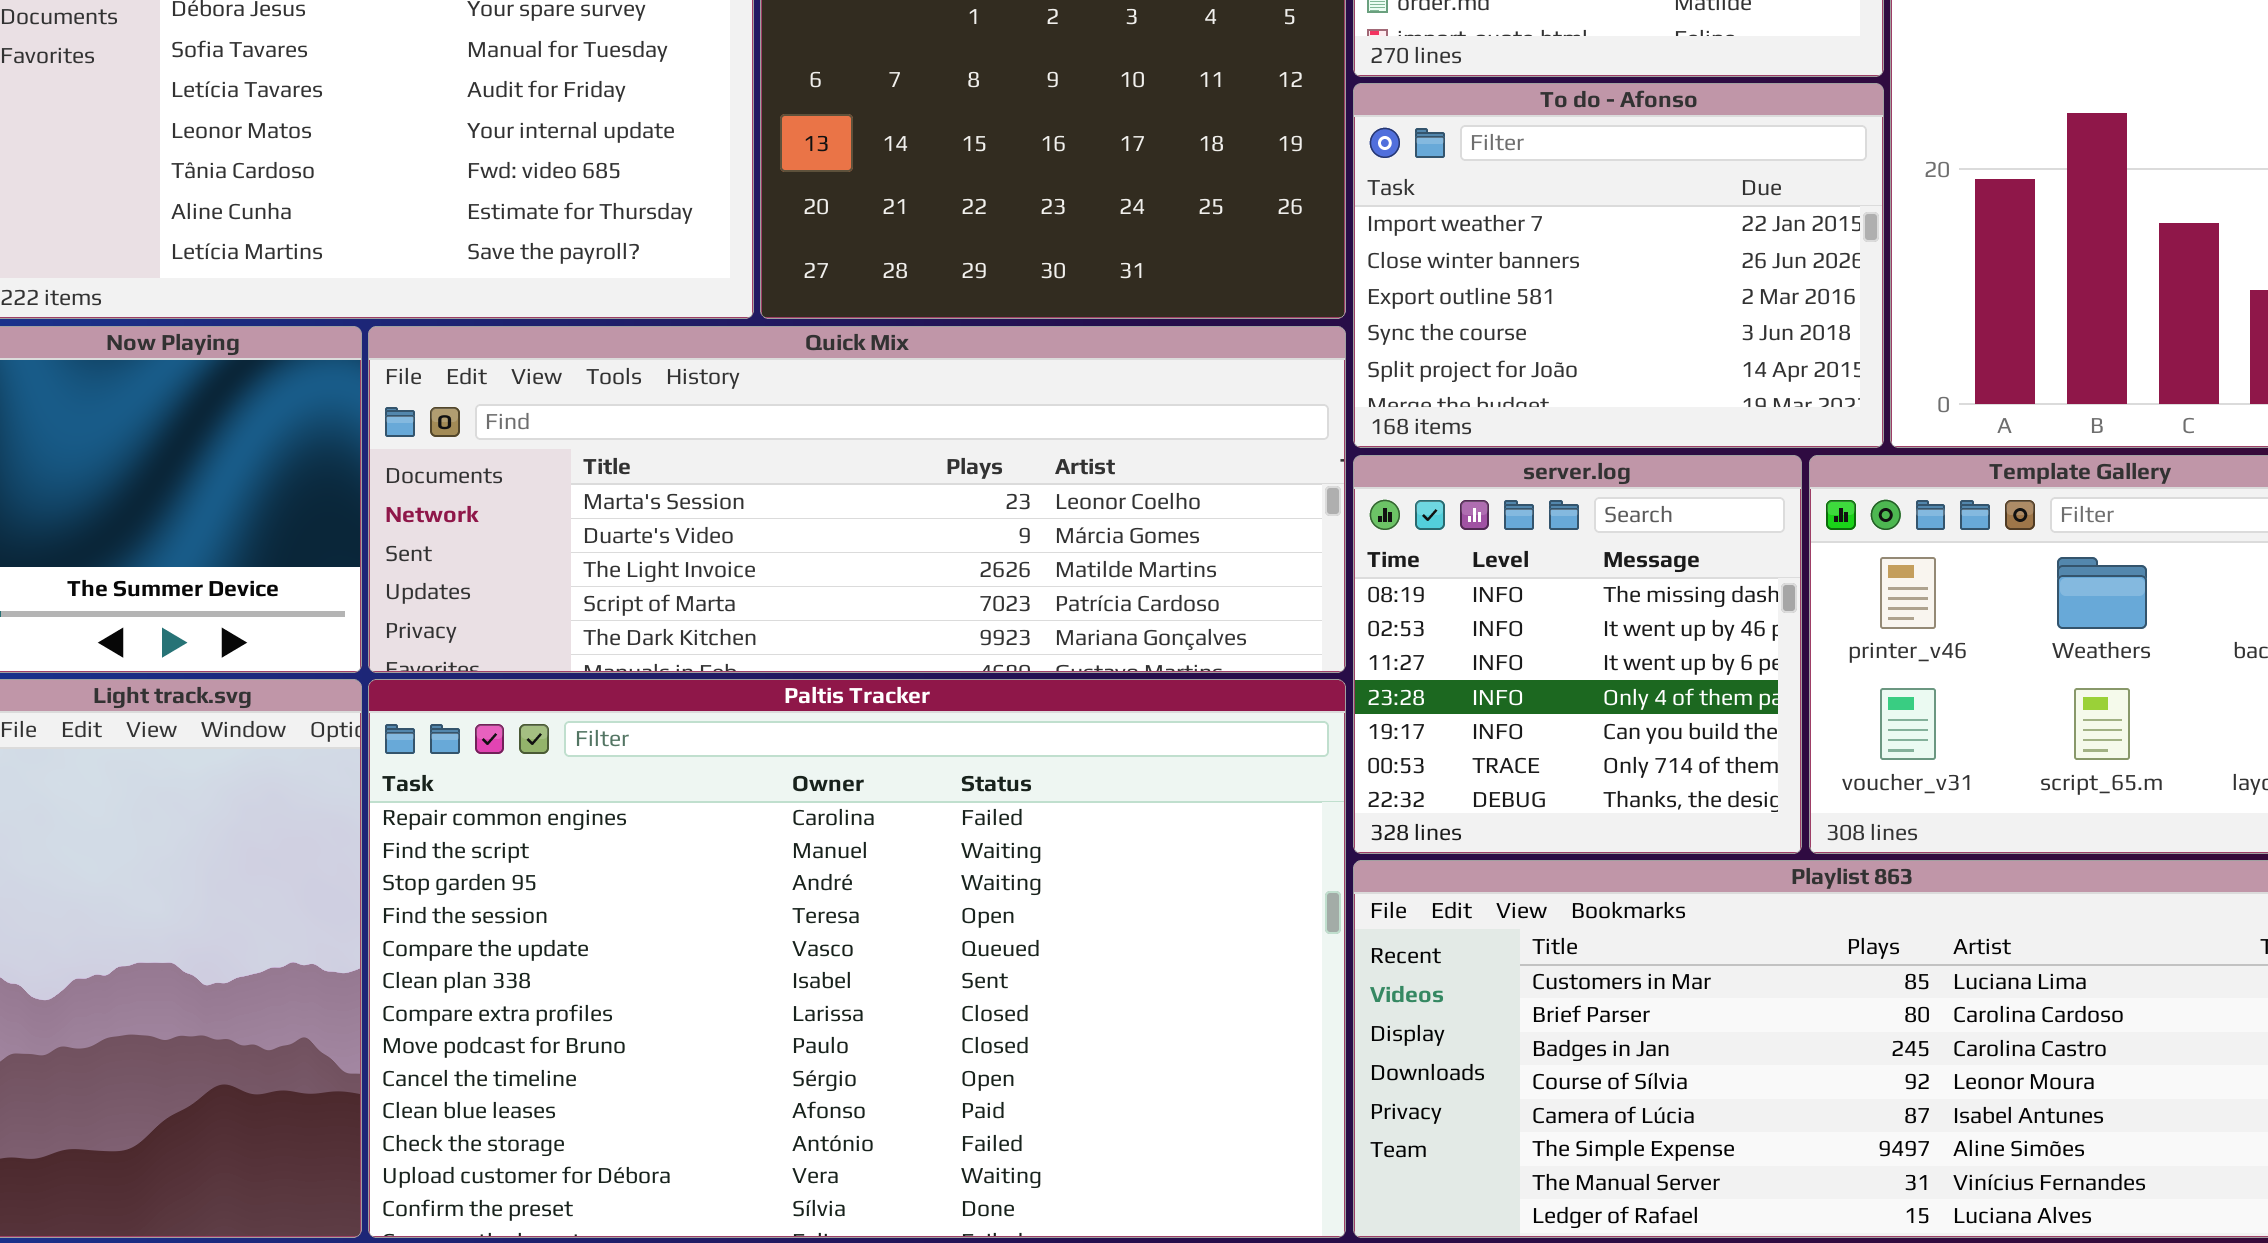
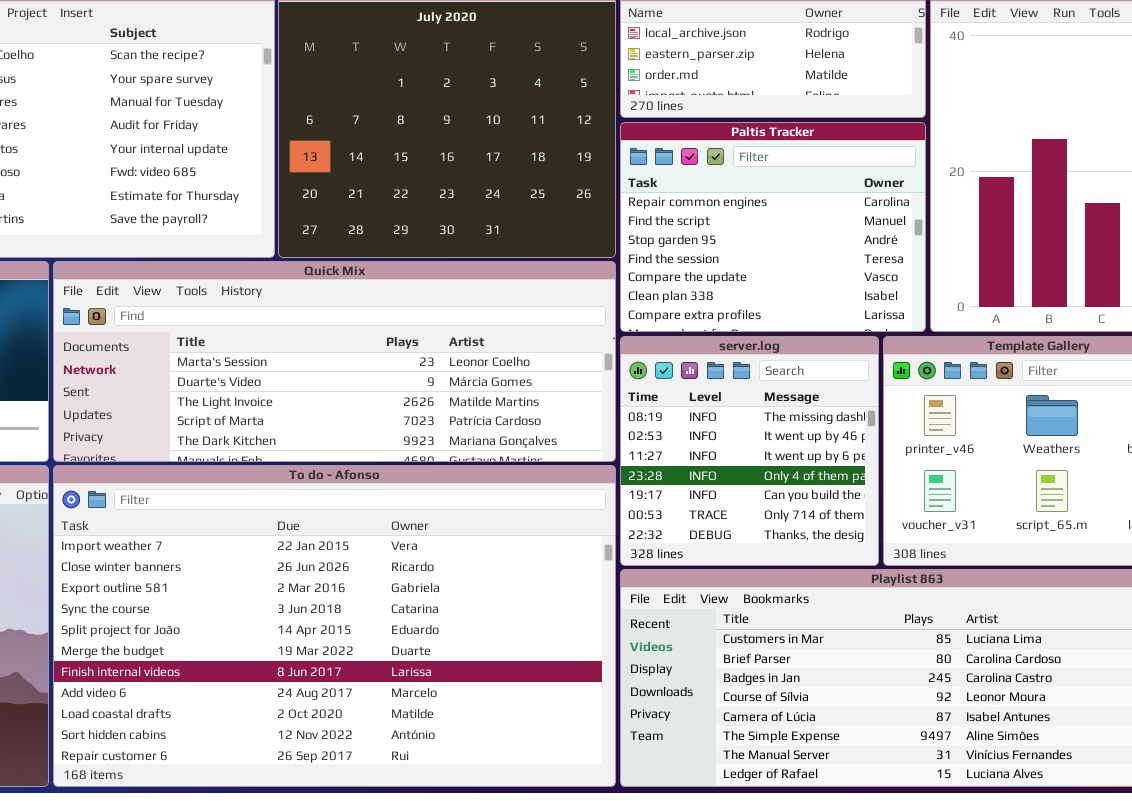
To do - Afonso: [1353,83,1884,448] -> [53,465,616,787], moved, resized
Paltis Tracker: [368,679,1346,1238] -> [620,122,926,332], moved, resized

